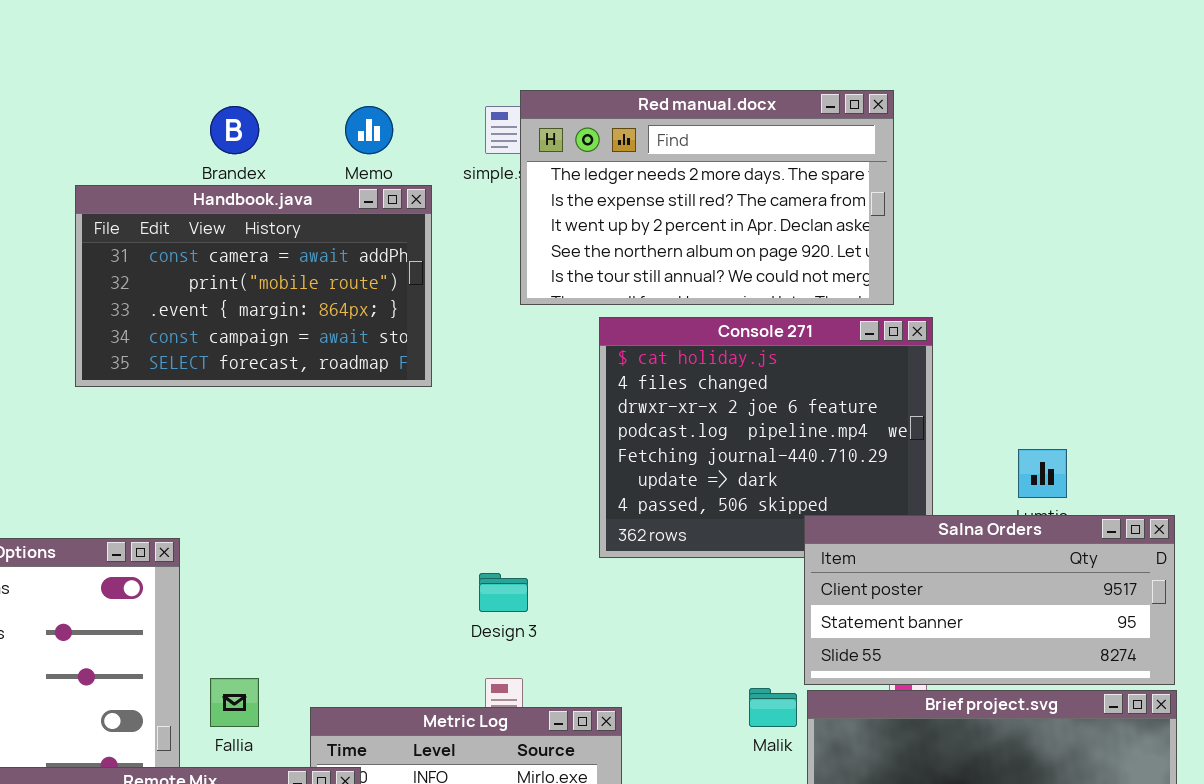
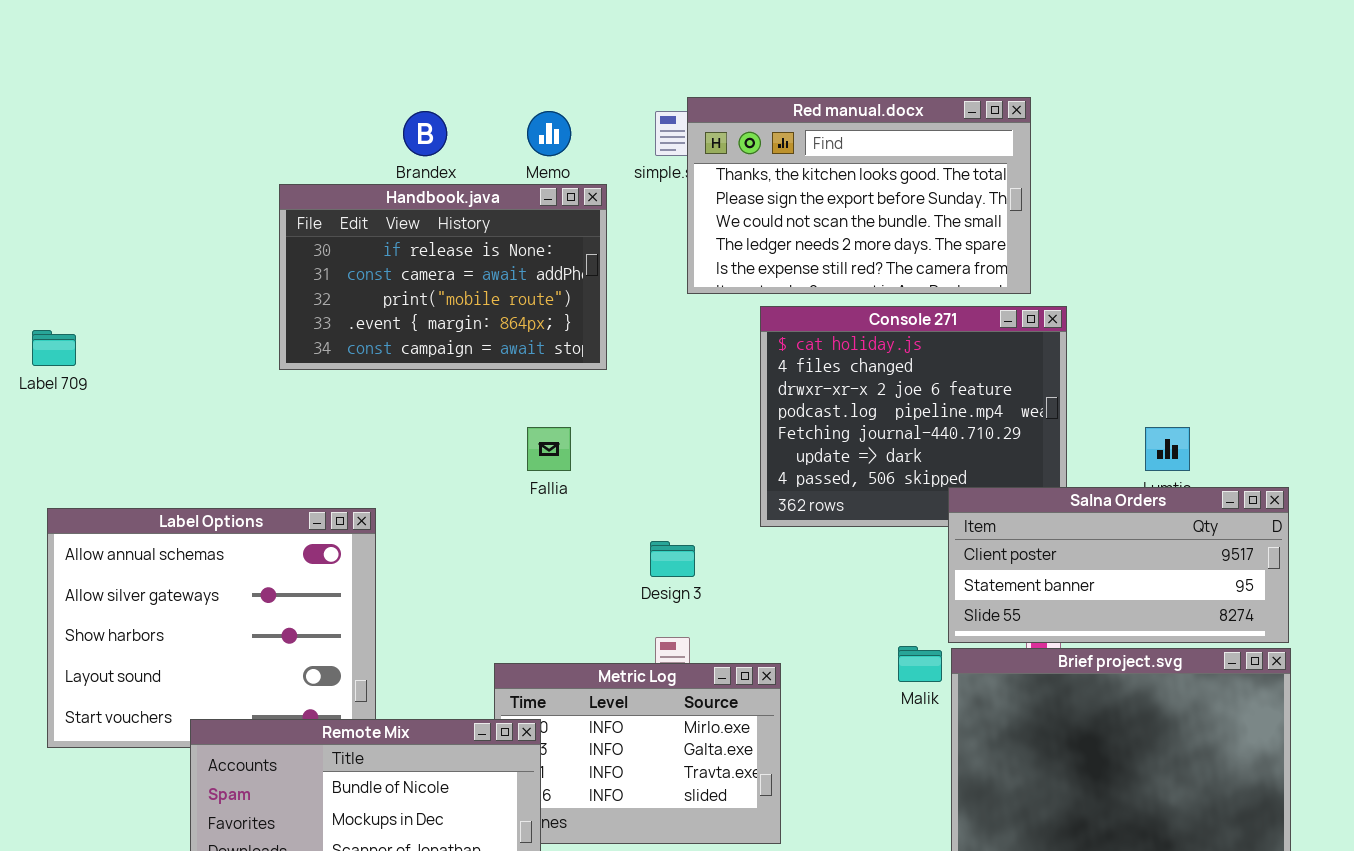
Red manual.docx: [520,90,894,305] -> [687,97,1031,294], scrolled up 3 rows
Handbook.java: [75,185,432,387] -> [279,184,607,370], scrolled up 1 row
Fallia: [210,678,259,727] -> [527,427,571,471], moved

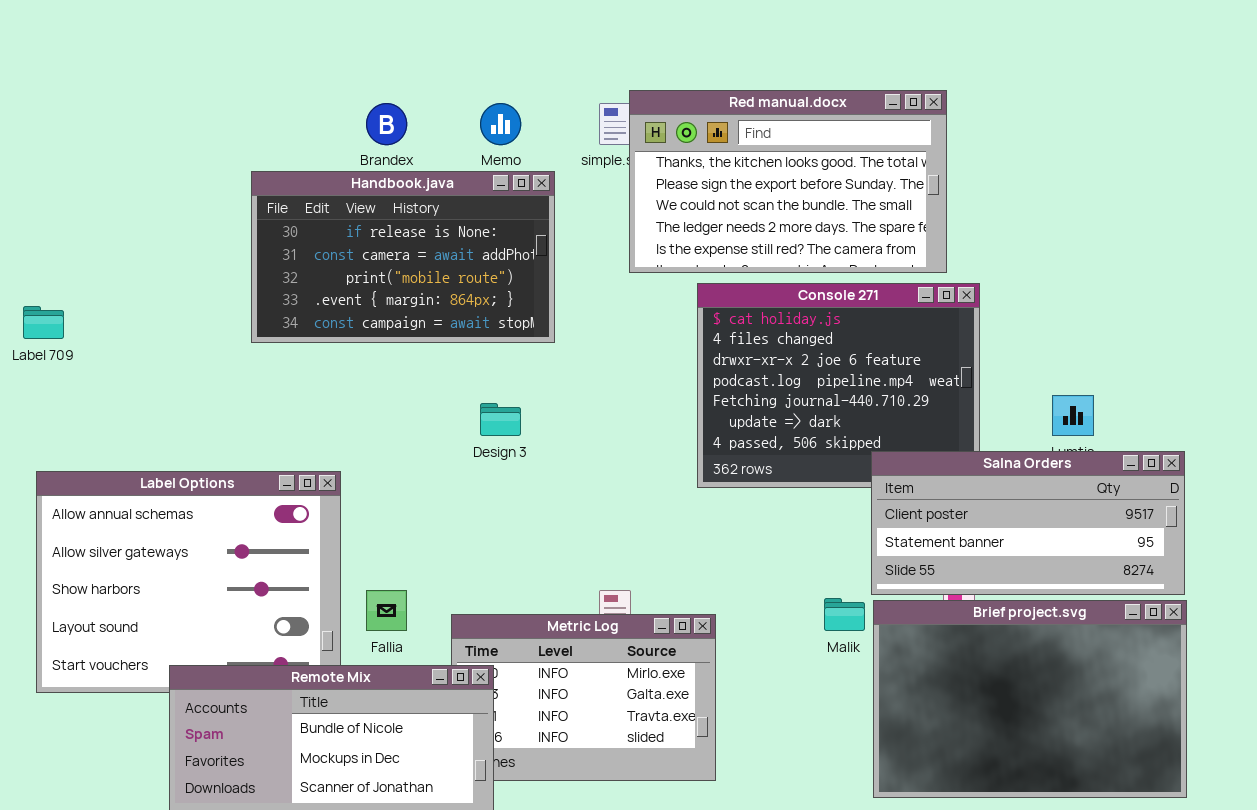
Fallia: [527,427,571,471] -> [366,590,407,631], moved
Design 3: [650,541,695,577] -> [480,403,521,436], moved

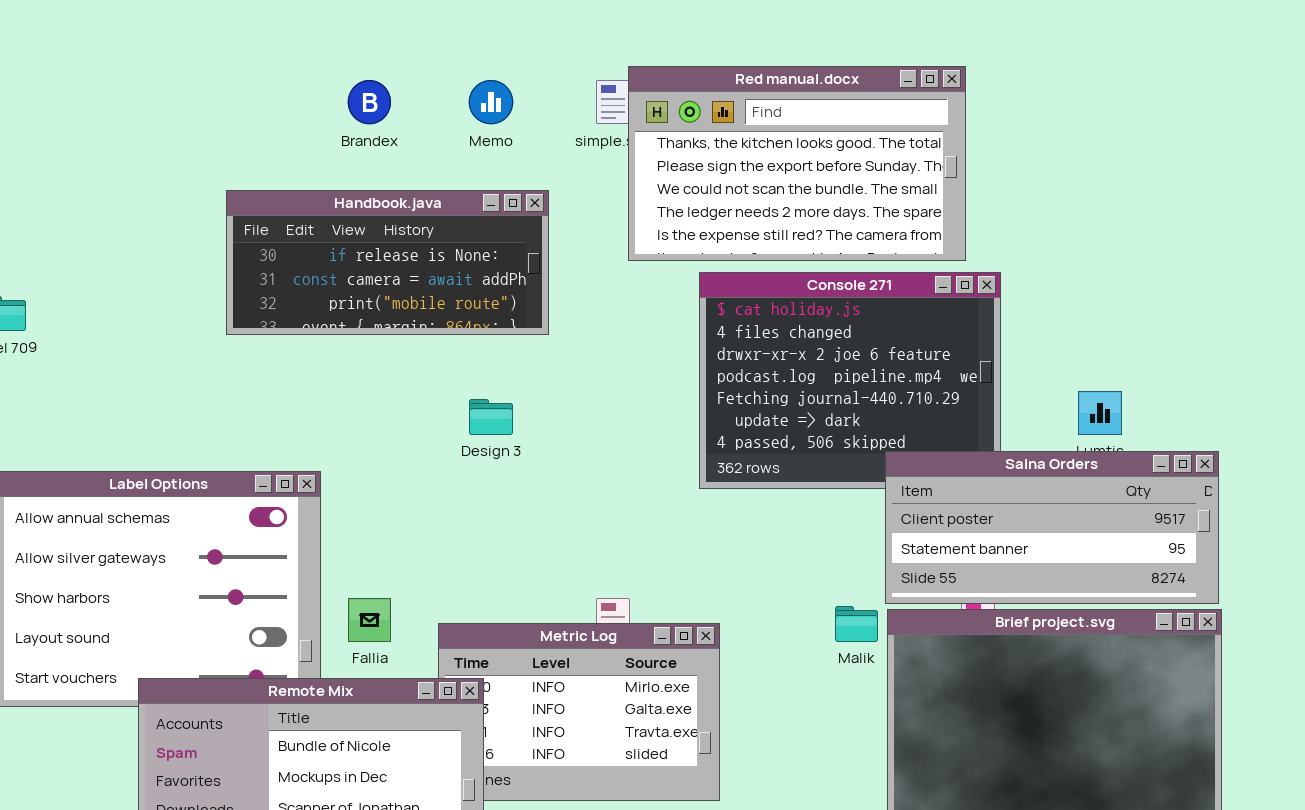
Handbook.java: [251,171,555,343] -> [226,190,549,335], resized

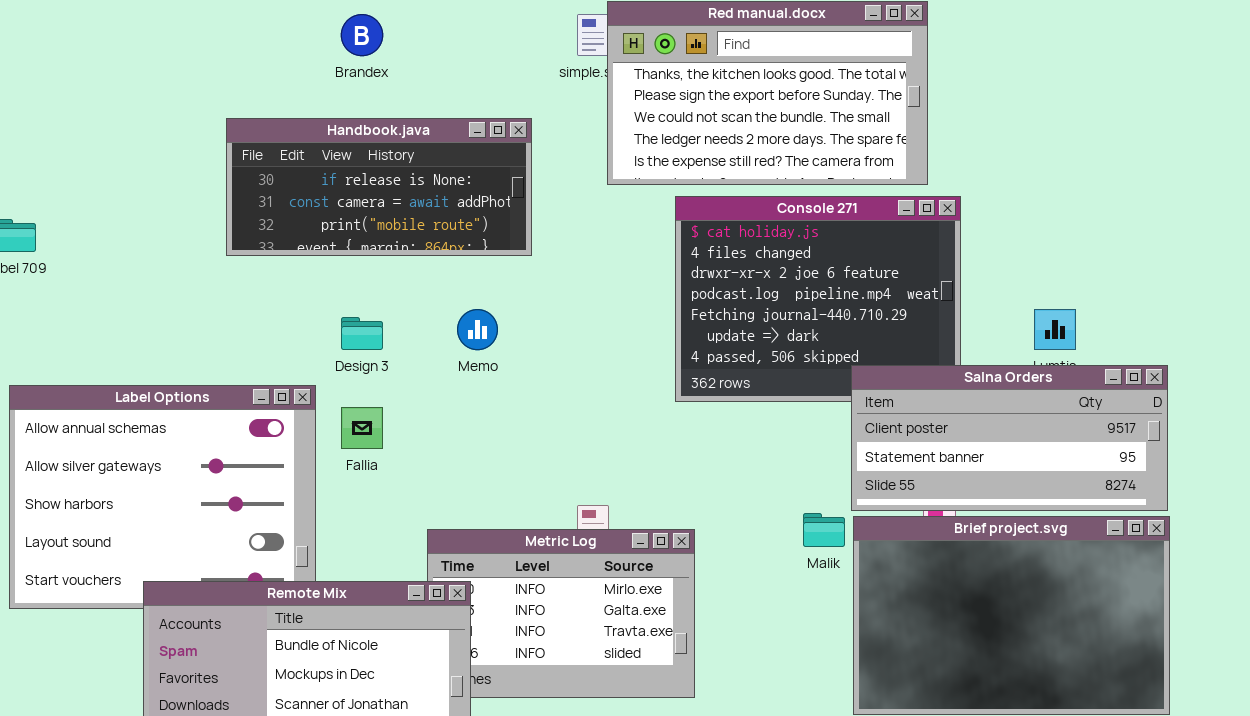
Memo: [469,80,513,124] -> [457,309,498,350], moved
Design 3: [469,399,513,435] -> [341,317,383,350], moved
Fallia: [348,598,391,642] -> [341,407,383,449], moved

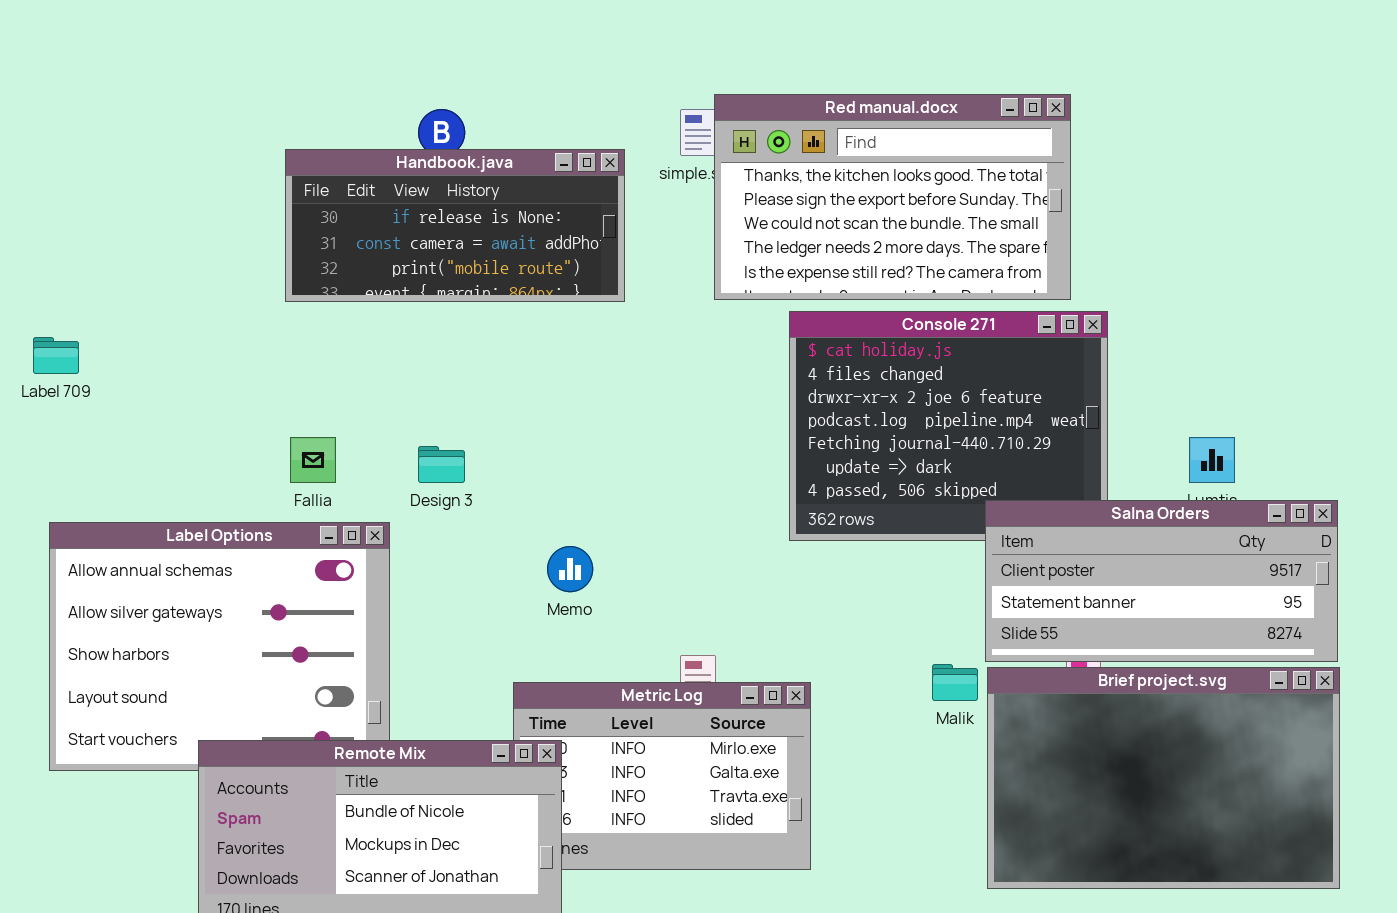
Handbook.java: [226,118,532,256] -> [285,149,625,302], moved
Memo: [457,309,498,350] -> [547,546,593,592], moved
Fallia: [341,407,383,449] -> [290,437,336,483], moved

